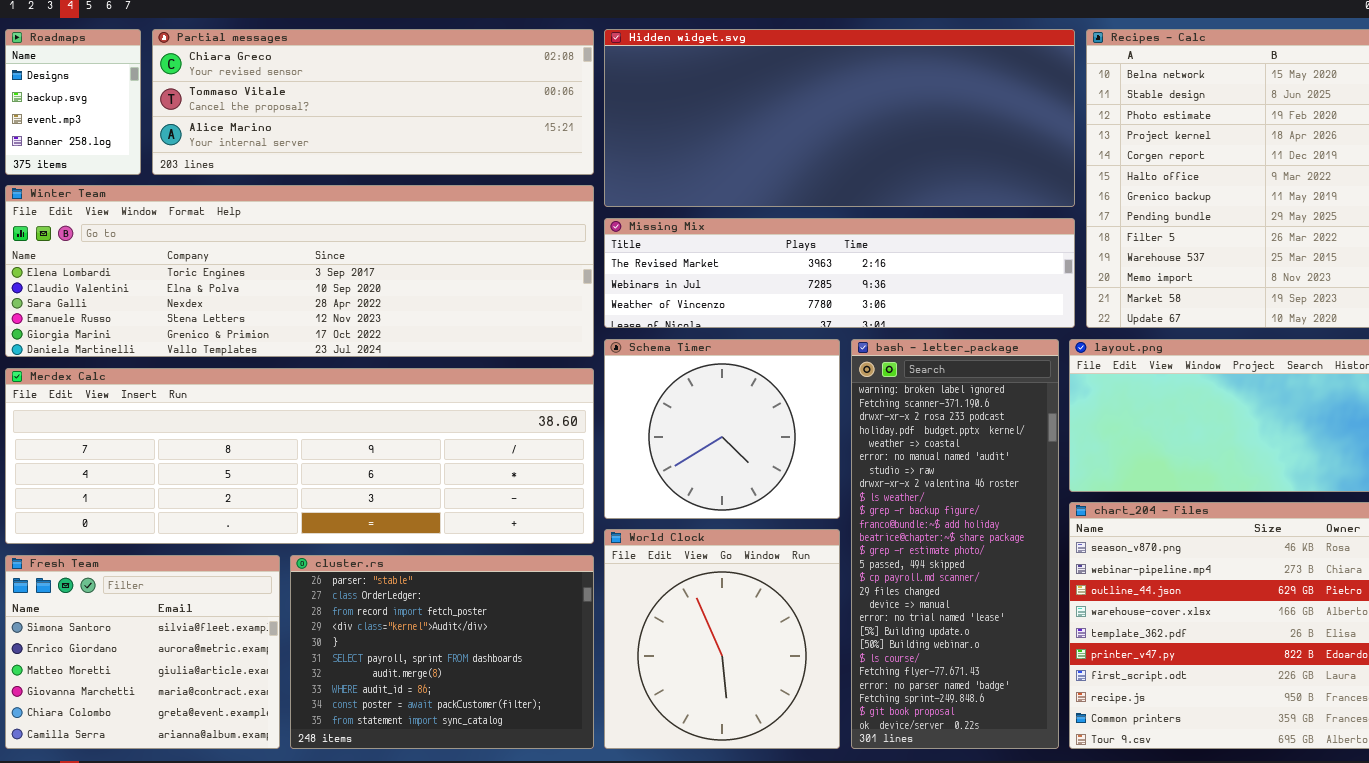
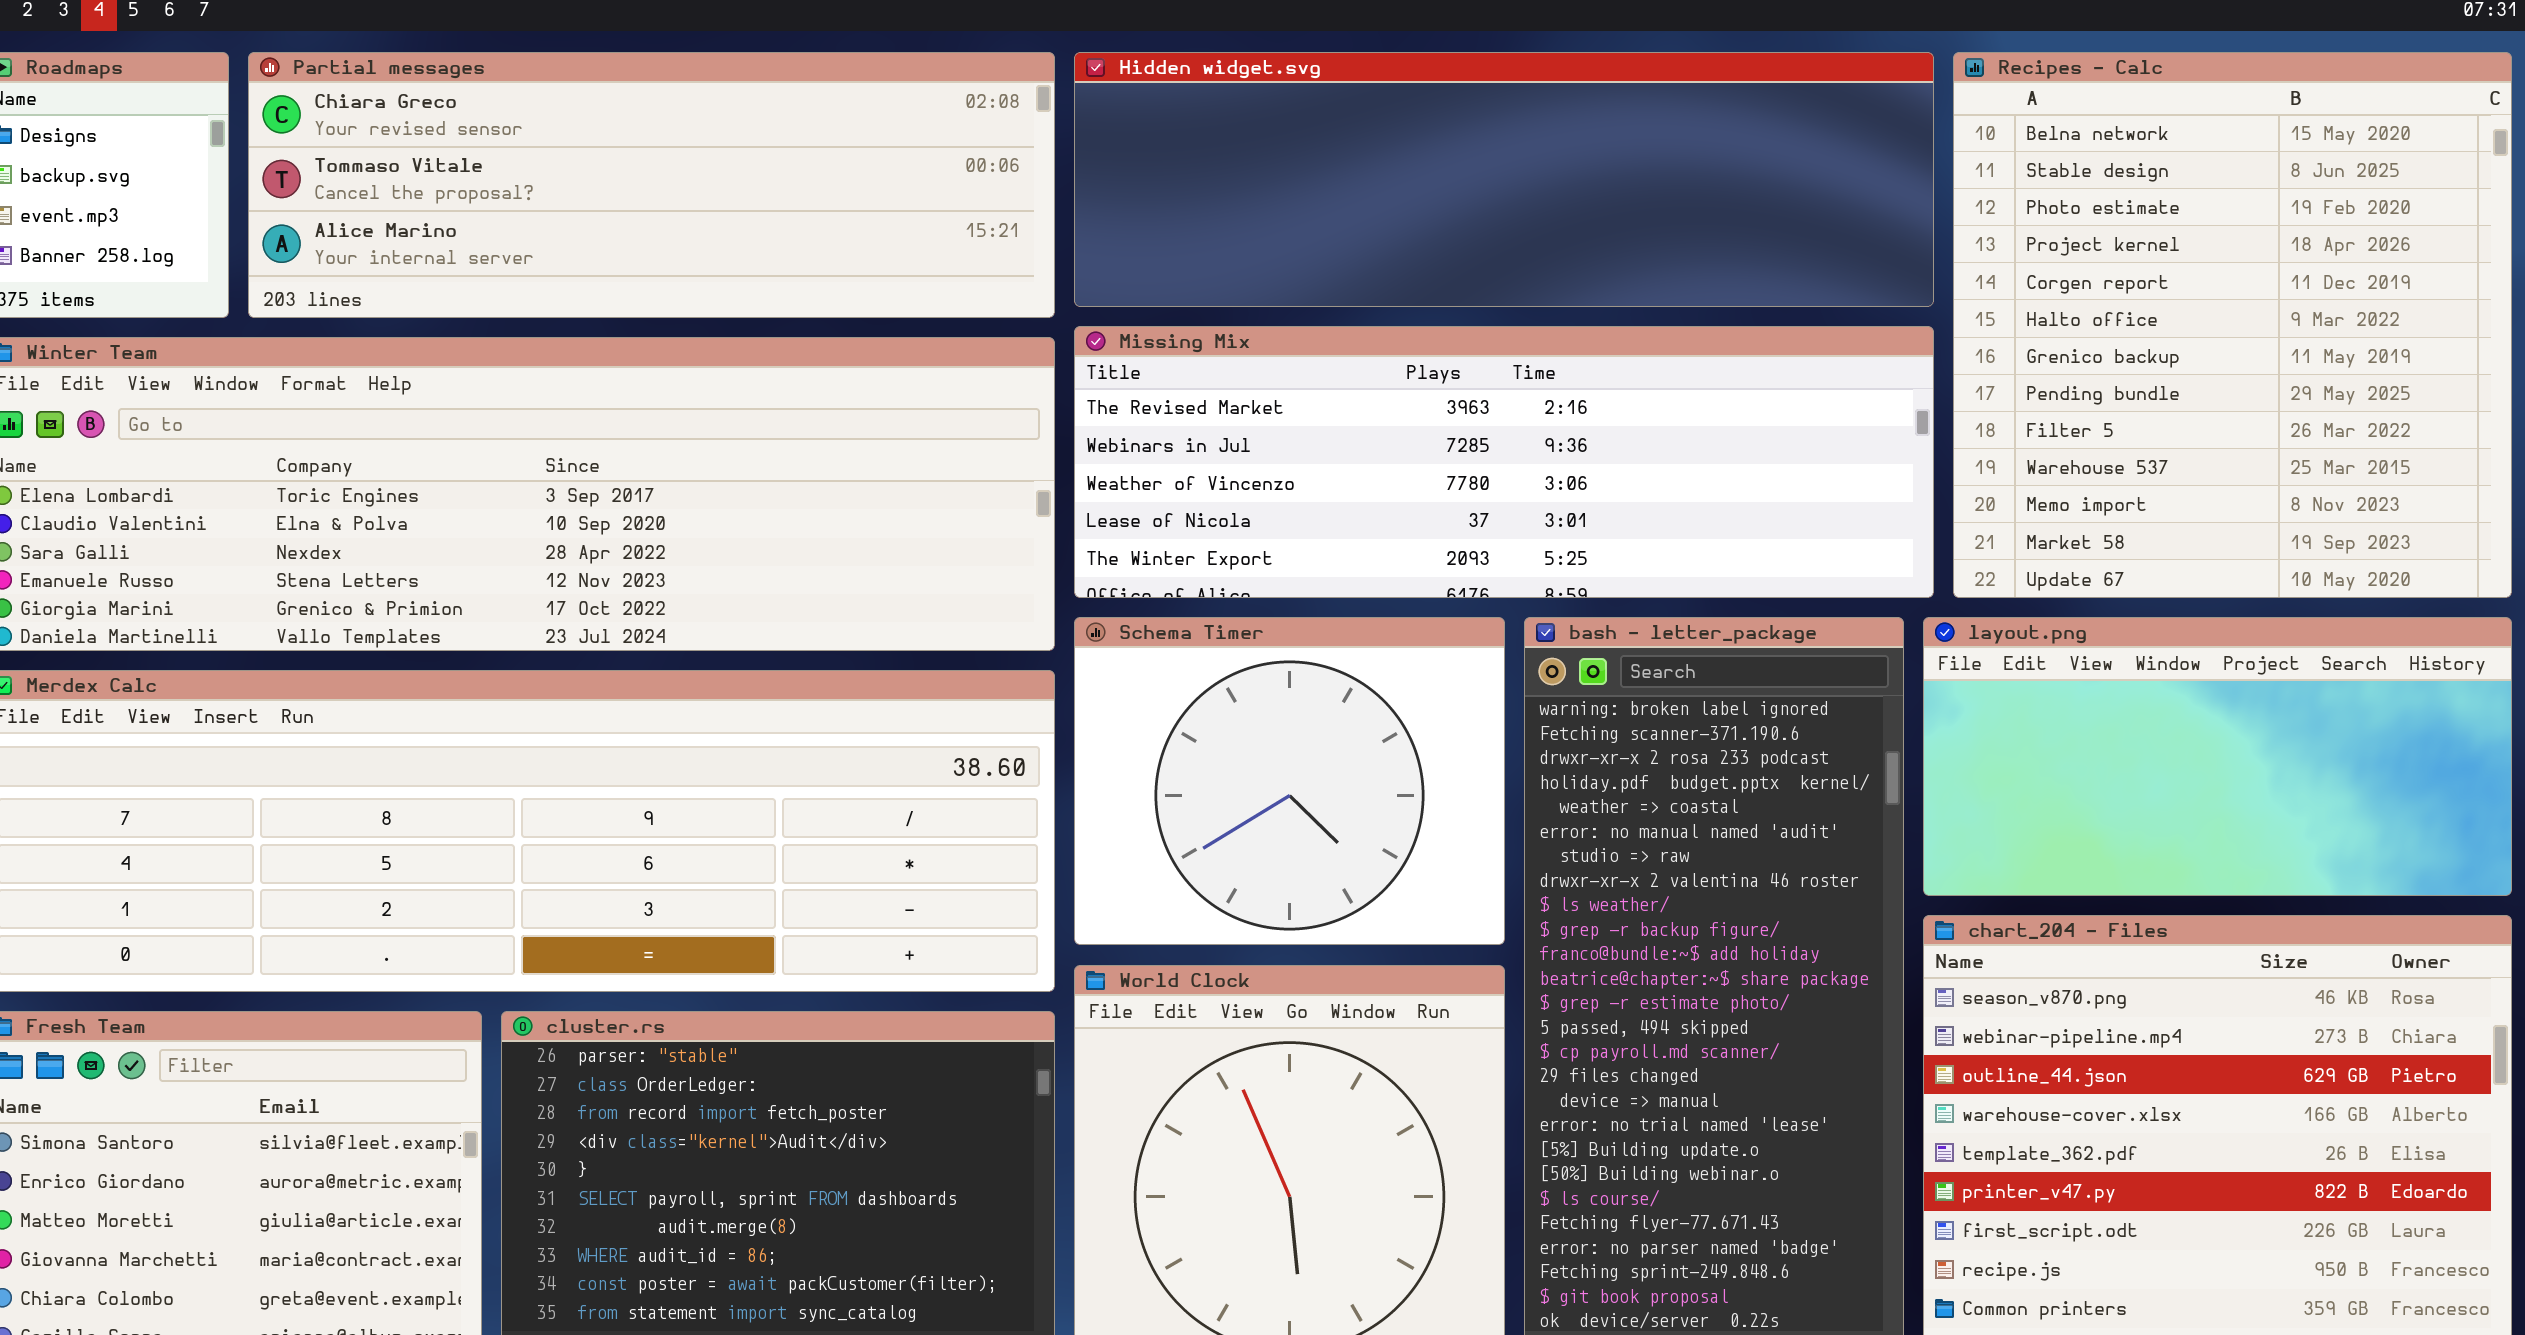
Hidden widget.svg: [604,29,1075,207] -> [1074,52,1934,307], resized
Missing Mix: [604,218,1075,328] -> [1074,326,1934,598], resized

